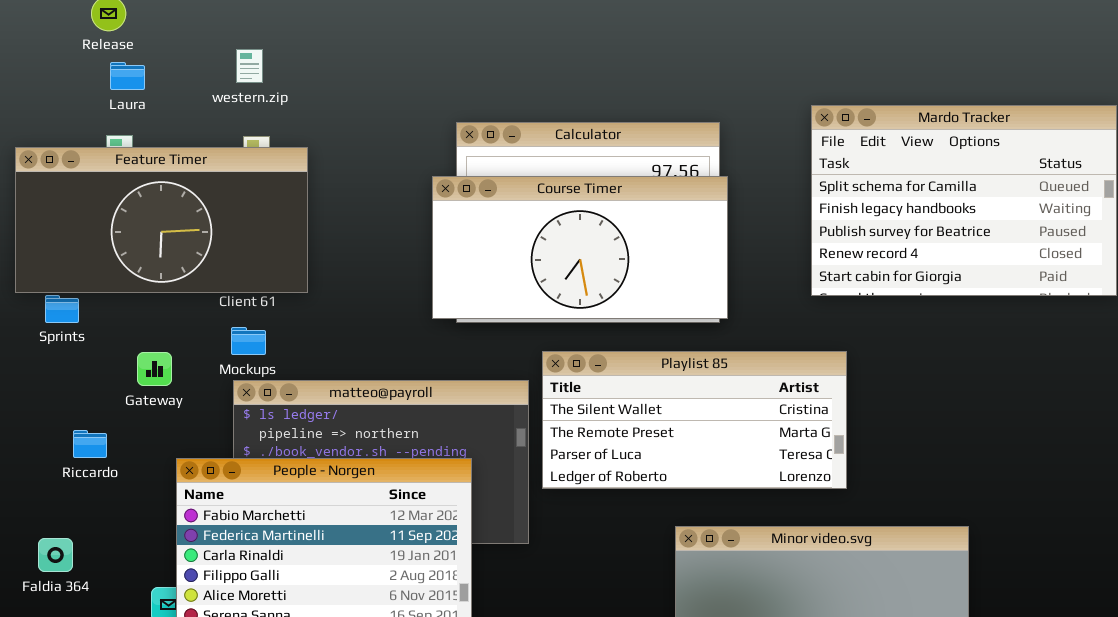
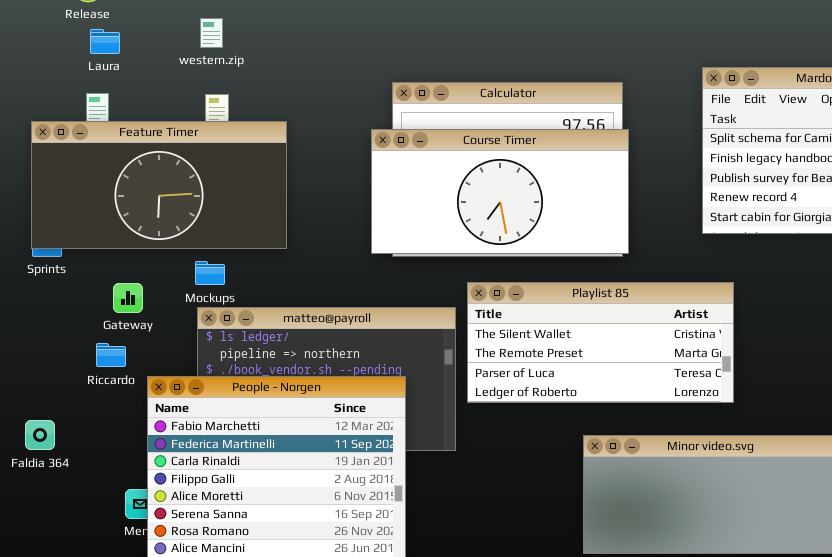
Feature Timer: [15,147,308,293] -> [31,121,287,249], moved
Riccardo: [73,430,107,458] -> [96,343,126,367], moved
Faldia 364: [38,538,73,572] -> [25,420,55,450], moved

